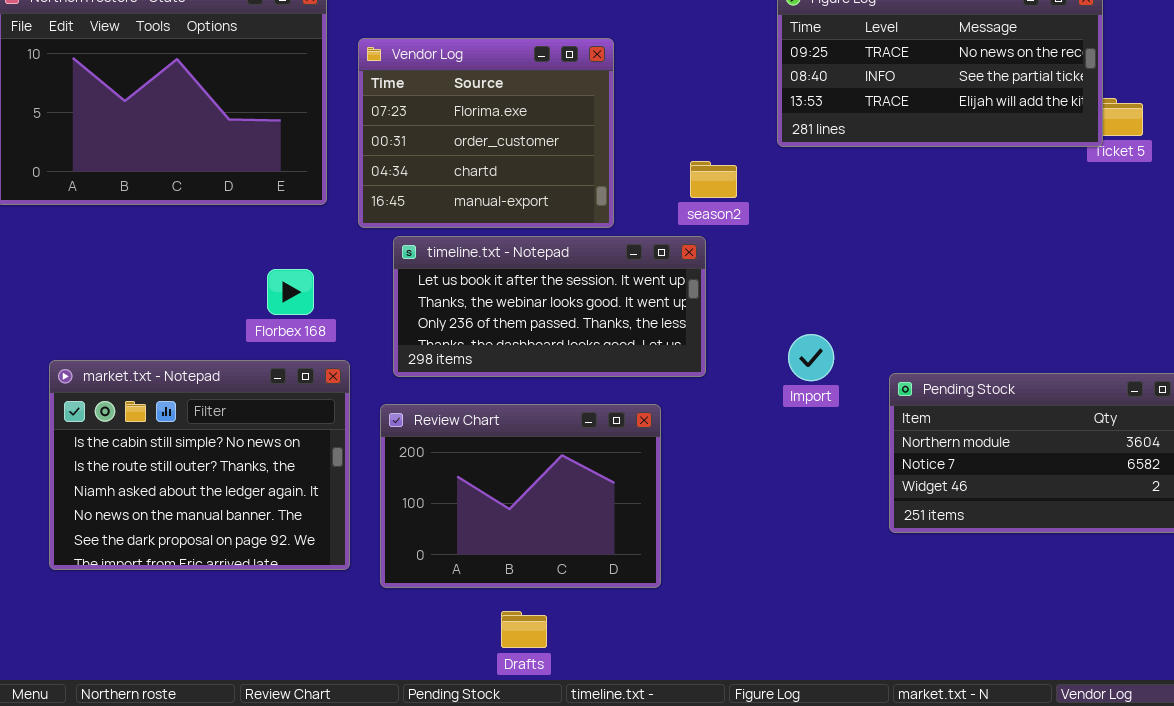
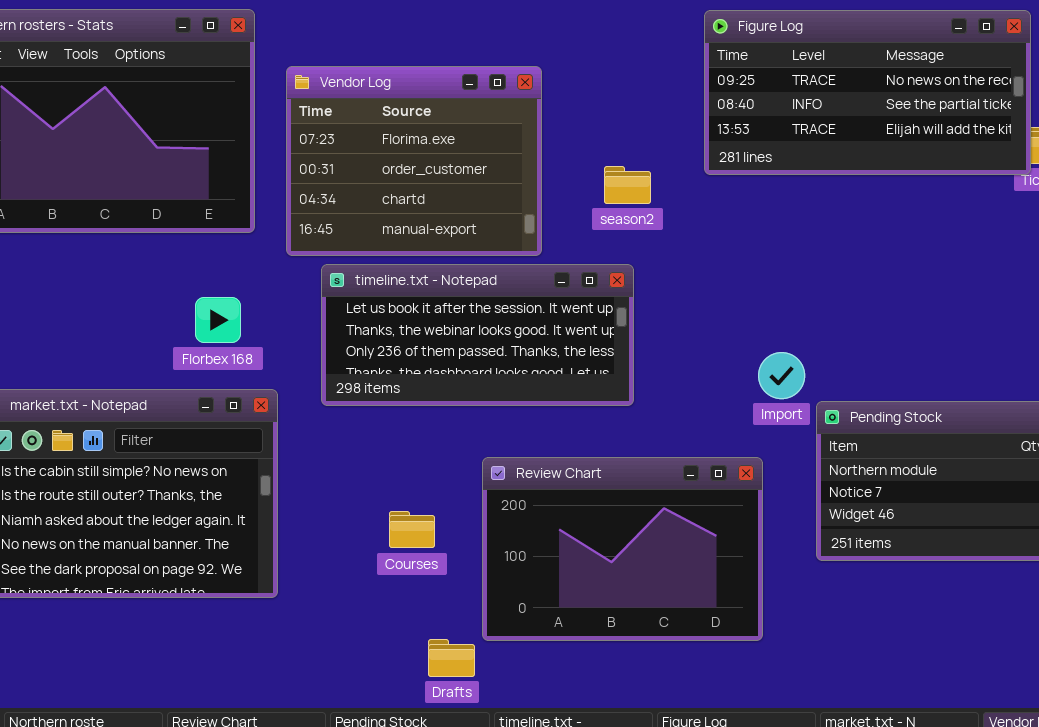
season2: [690,161,737,198] -> [604,166,651,204], moved
Import: [788,334,834,381] -> [758,352,805,399], moved
Review Chart: [380,404,661,588] -> [482,457,763,641], moved

